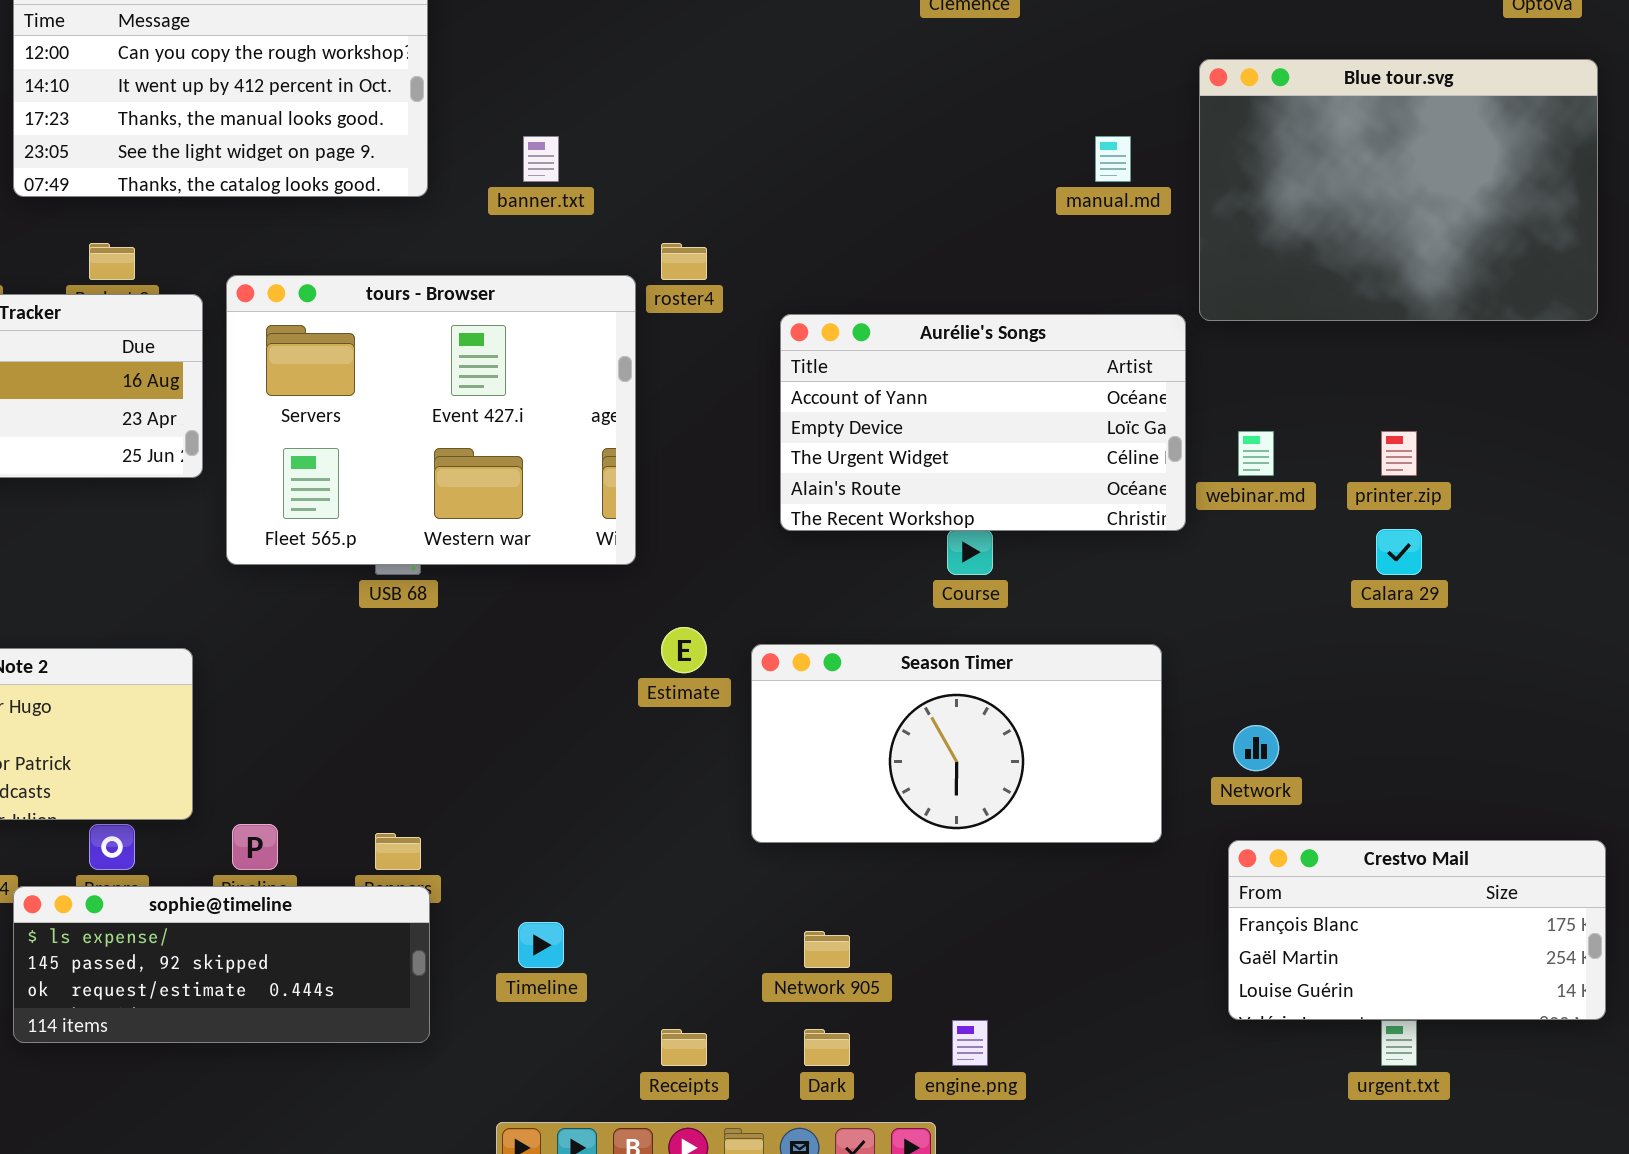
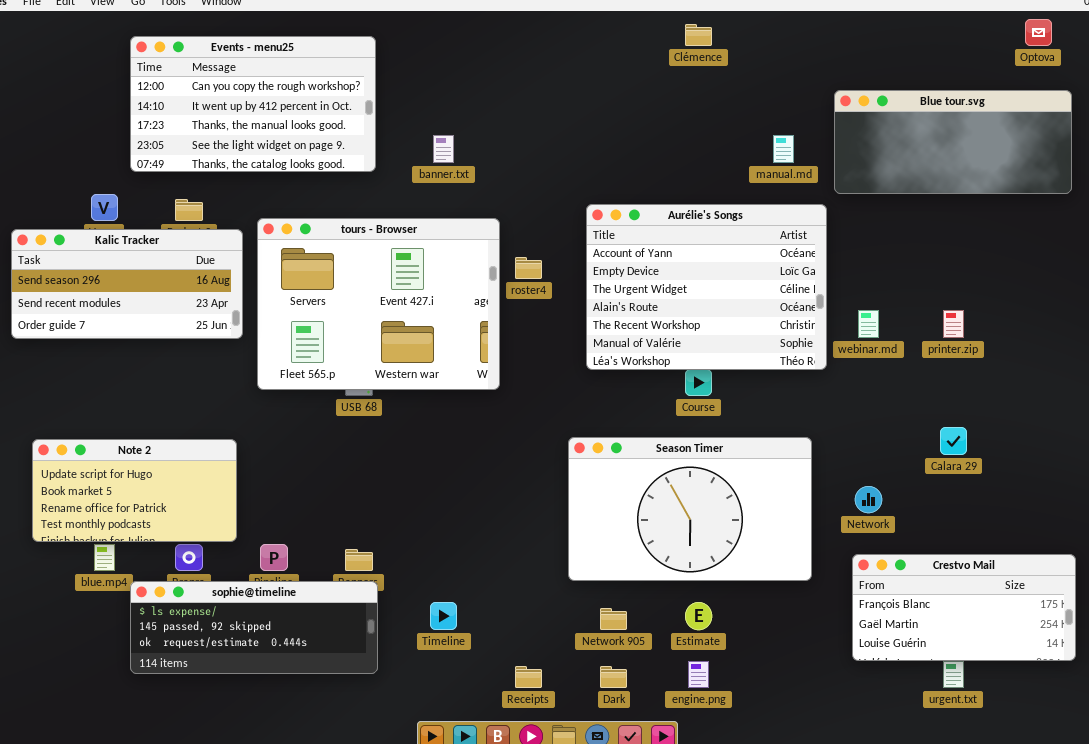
Blue tour.svg: [1199,59,1598,321] -> [834,90,1072,194], resized
roster4: [661,243,707,280] -> [515,257,542,279], moved
Aurélie's Songs: [780,314,1186,531] -> [586,204,827,370], resized
Calara 29: [1376,529,1422,575] -> [940,427,967,455], moved
Estimate: [661,627,707,673] -> [685,602,712,630], moved
Season Timer: [751,644,1162,843] -> [568,437,812,581], resized

